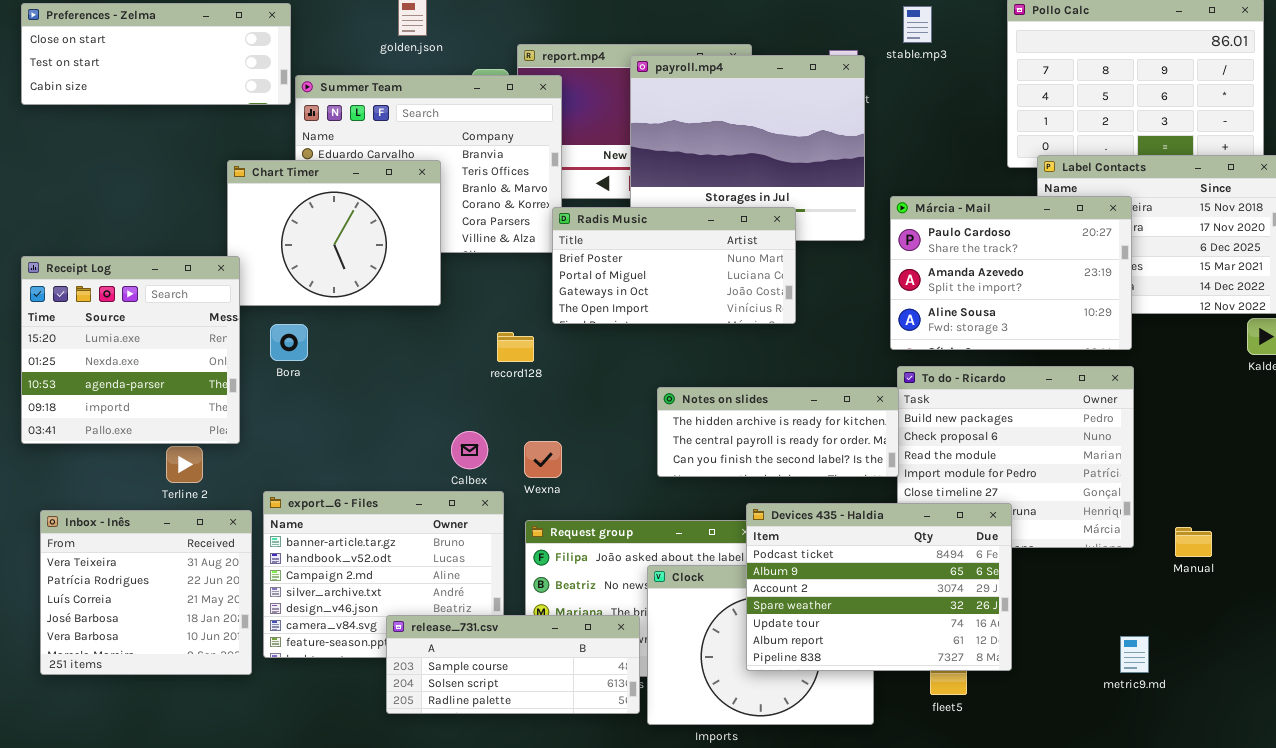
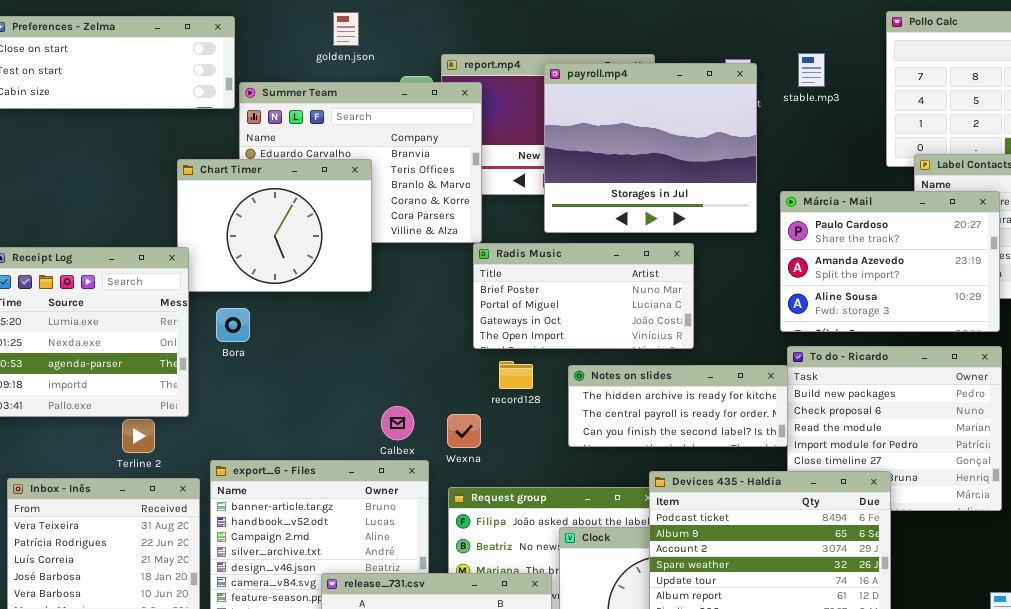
stable.mp3: [903,6,932,43] -> [798,53,825,87], moved
Radis Music: [552,207,796,324] -> [473,243,694,349], moved
record128: [497,332,534,362] -> [499,361,533,389], moved

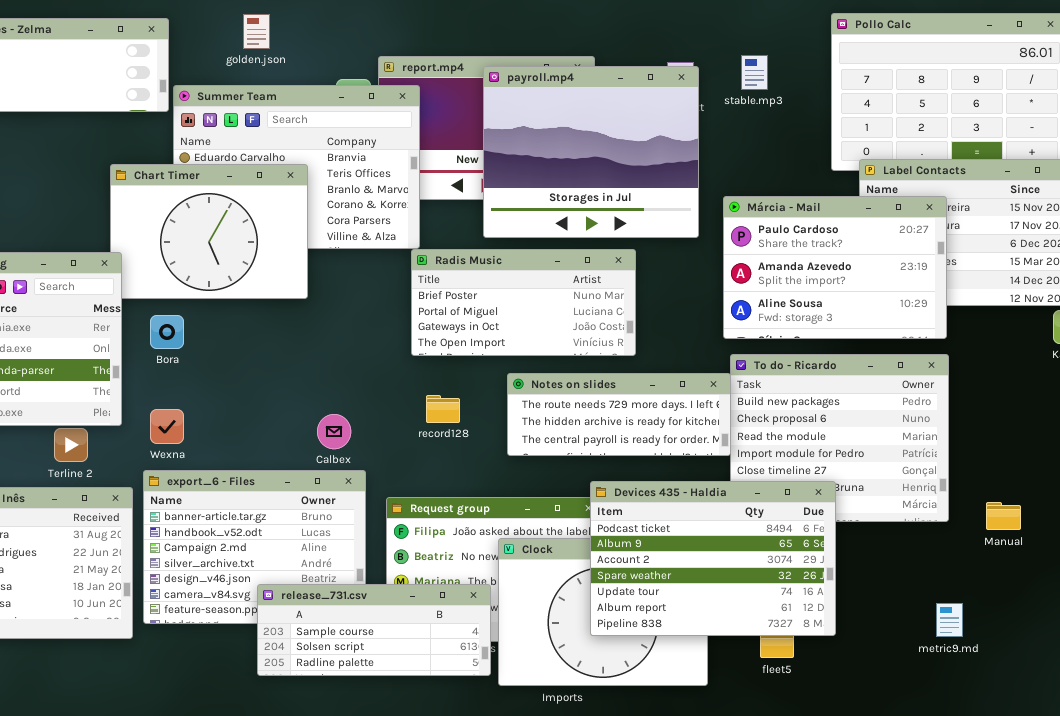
golden.json: [333,12,359,46] -> [243,14,270,49], moved
record128: [499,361,533,389] -> [426,395,460,423], moved
Notes on slides: [568,365,788,447] -> [507,373,731,456], scrolled up 1 row
Wexna: [447,414,481,448] -> [150,409,184,444], moved

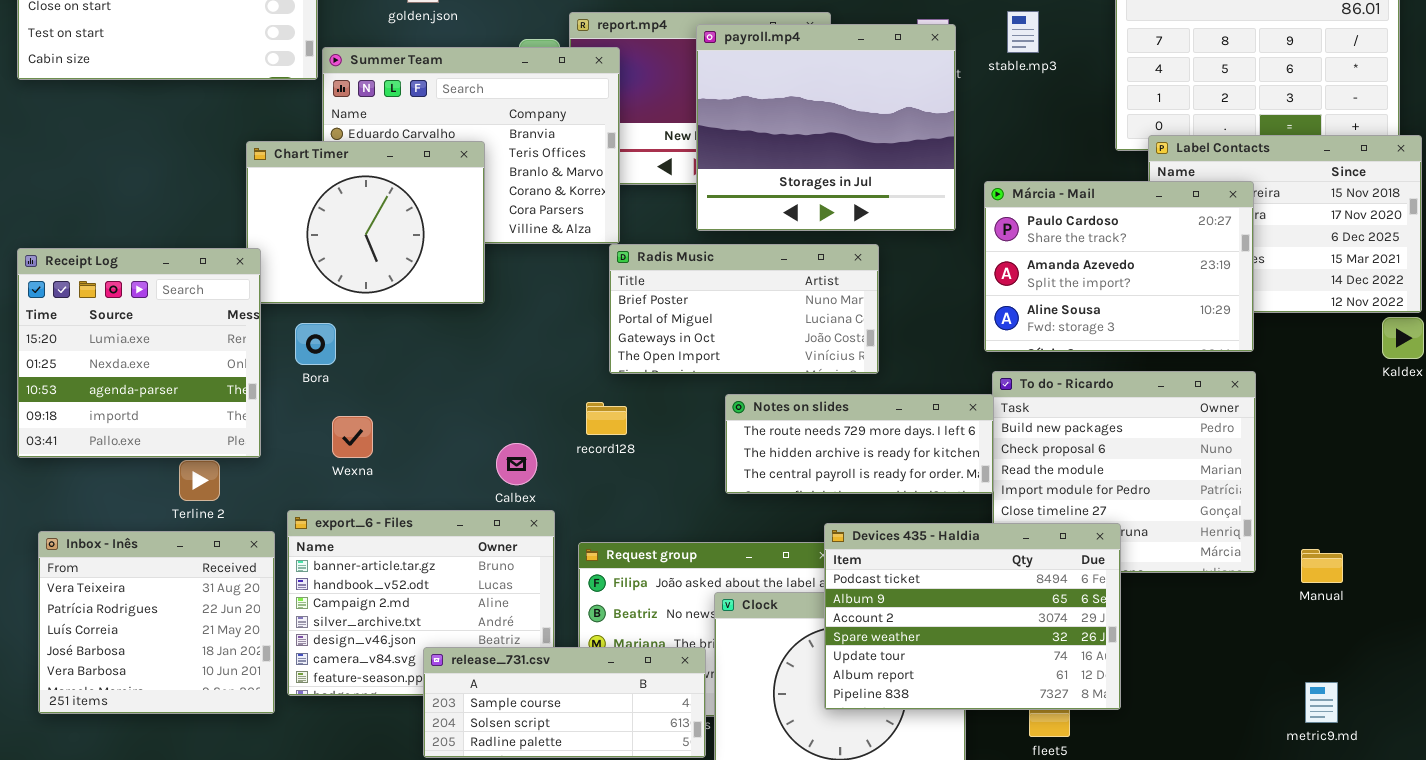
record128: [426,395,460,423] -> [586,402,627,435], moved
Wexna: [150,409,184,444] -> [332,416,373,458], moved
metric9.md: [936,603,963,637] -> [1305,682,1338,723], moved

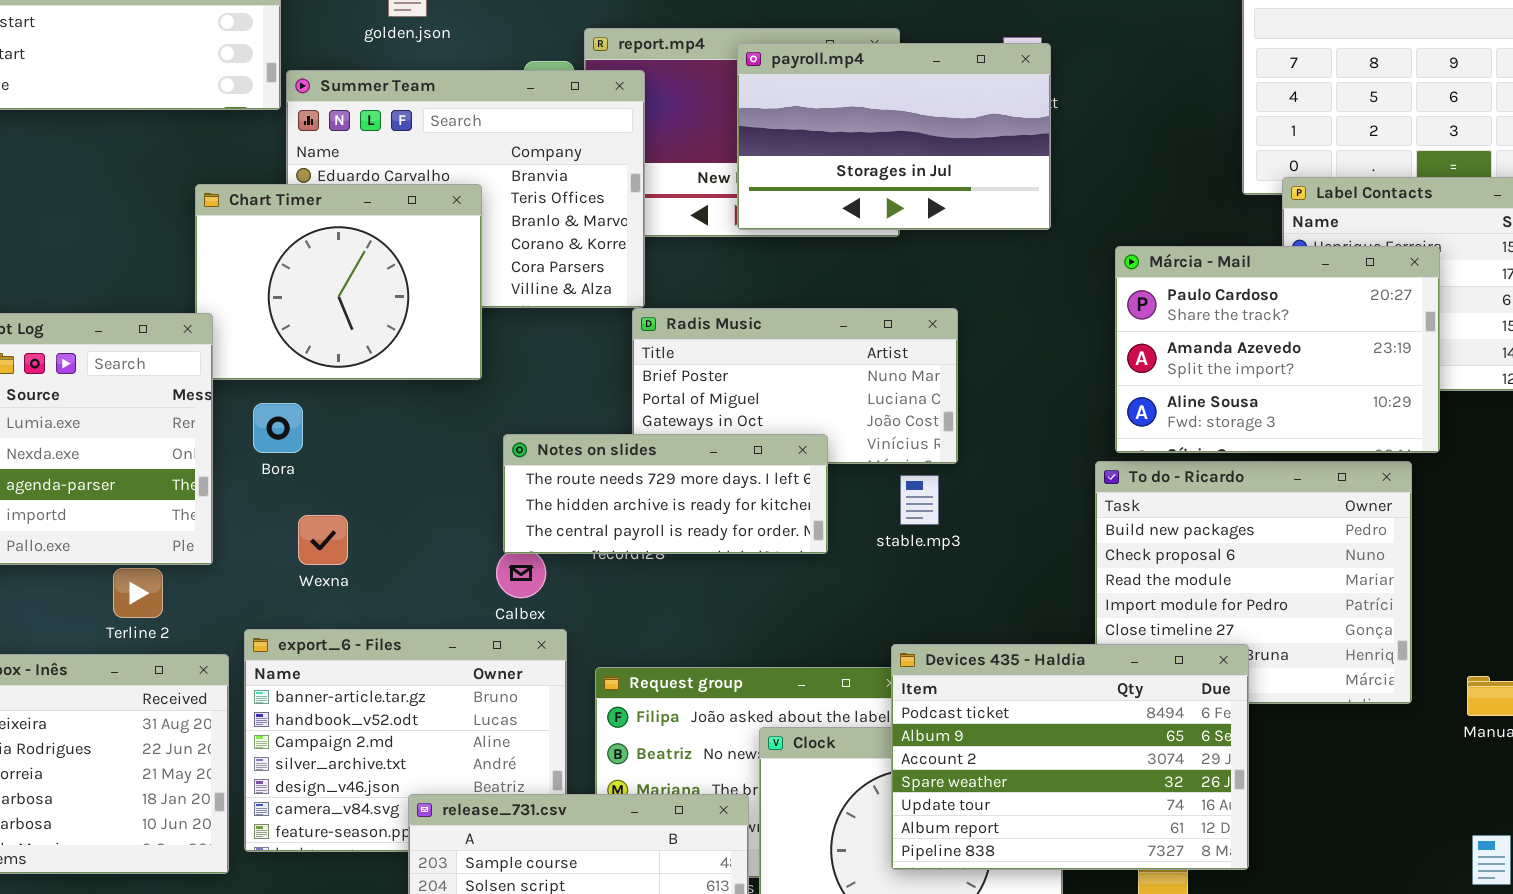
stable.mp3: [1007,11,1039,53] -> [900,475,939,525], moved
payroll.mp4: [696,24,956,231] -> [737,43,1051,230], resized
Márcia - Mail: [984,181,1254,352] -> [1115,246,1440,453], moved
Notes on slides: [725,394,994,494] -> [503,434,828,554], moved

